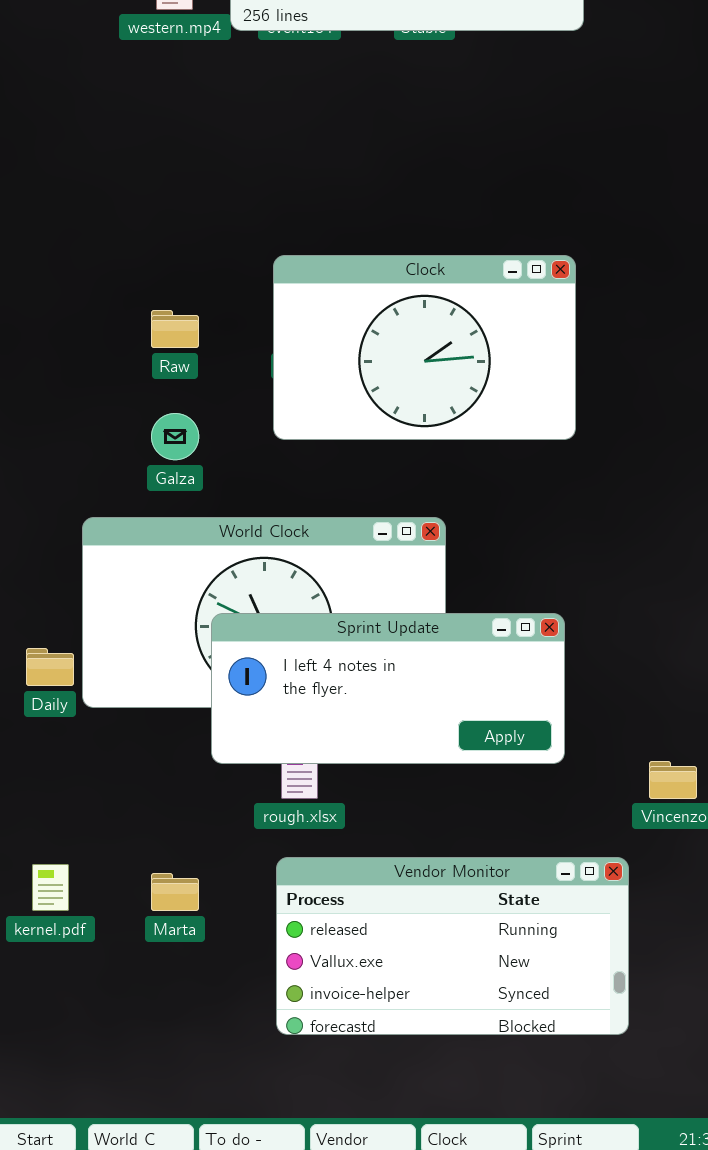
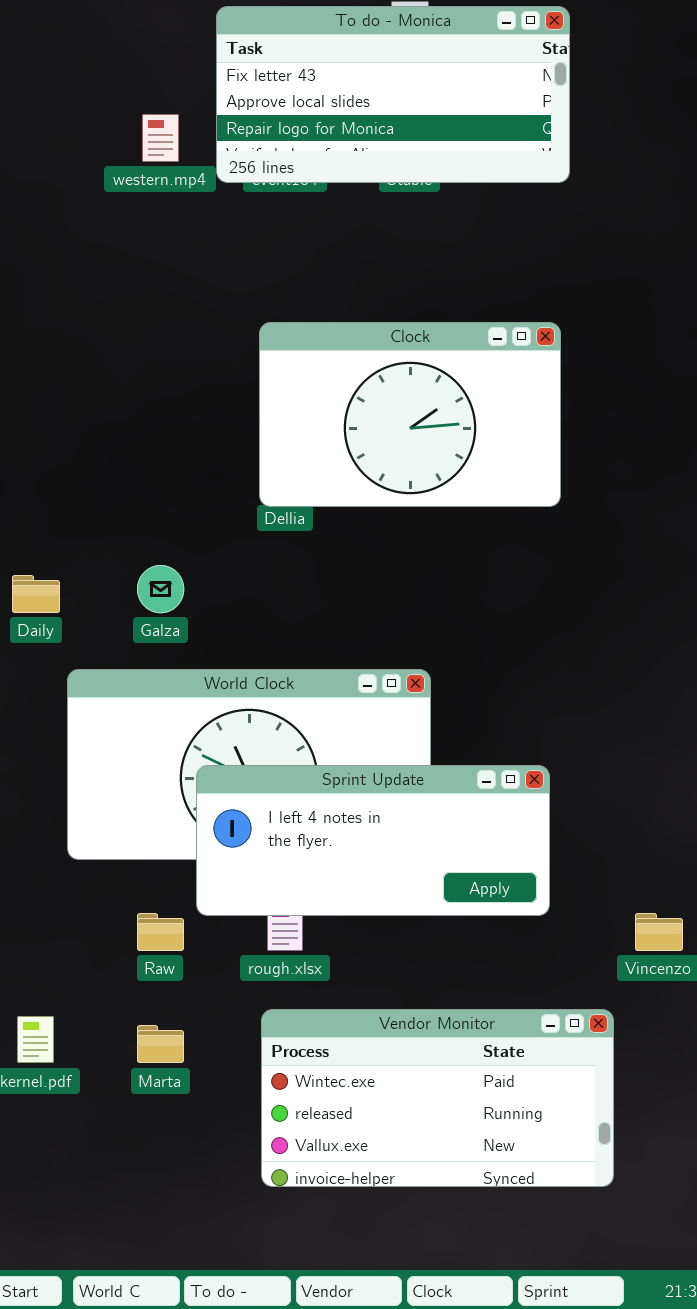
Clock: [273,255,576,440] -> [259,322,561,507], moved
Raw: [151,310,199,348] -> [137,913,184,951], moved
Daily: [26,648,74,686] -> [12,575,60,613], moved
Vendor Monitor: [276,857,629,1035] -> [261,1009,614,1187], scrolled up 1 row

